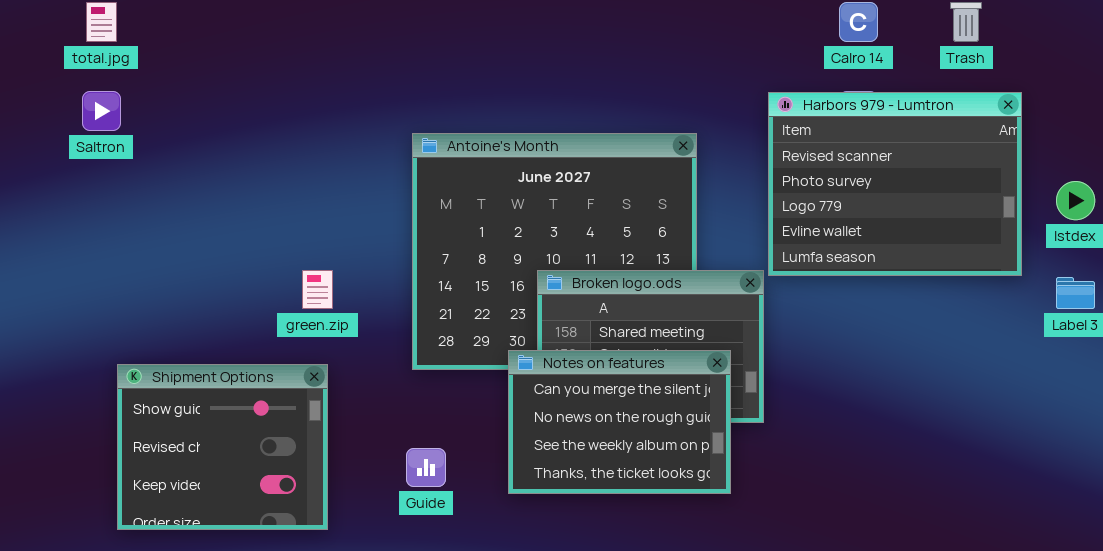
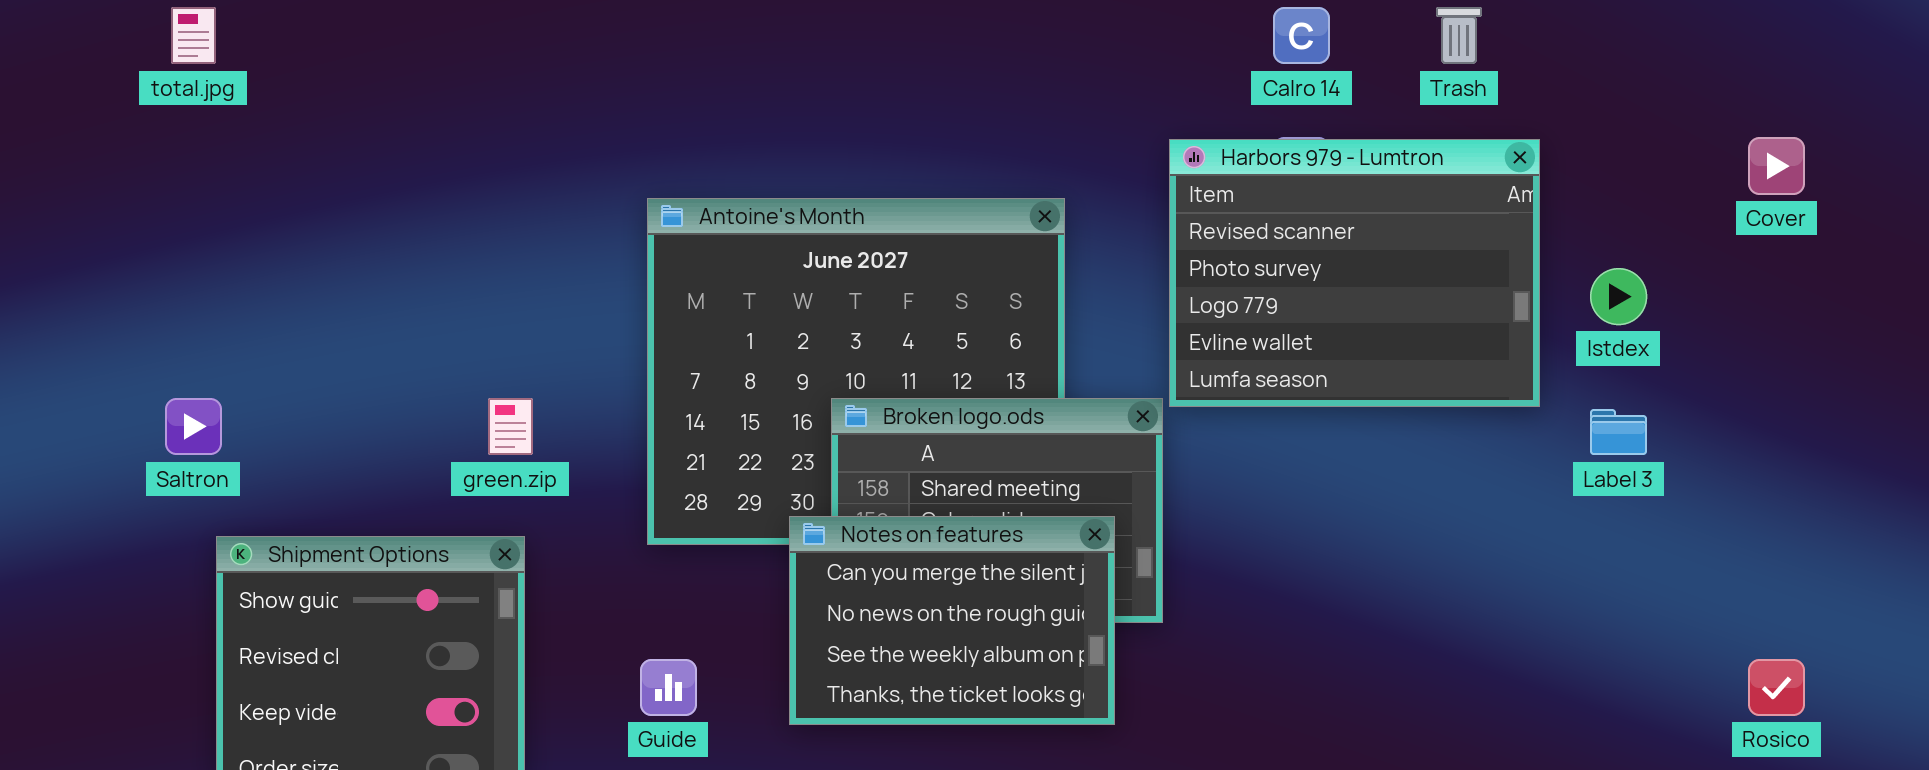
Saltron: [82,91,121,131] -> [165,398,222,455], moved

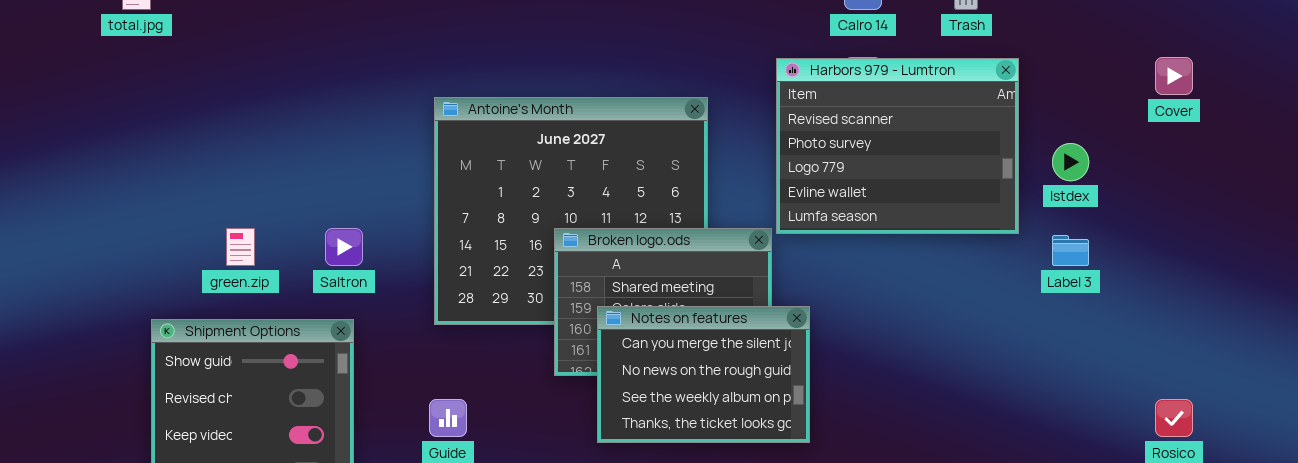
Saltron: [165,398,222,455] -> [325,228,363,266], moved
green.zip: [488,398,533,455] -> [226,228,255,266], moved
Notes on features: [789,516,1115,725] -> [597,306,810,443], moved

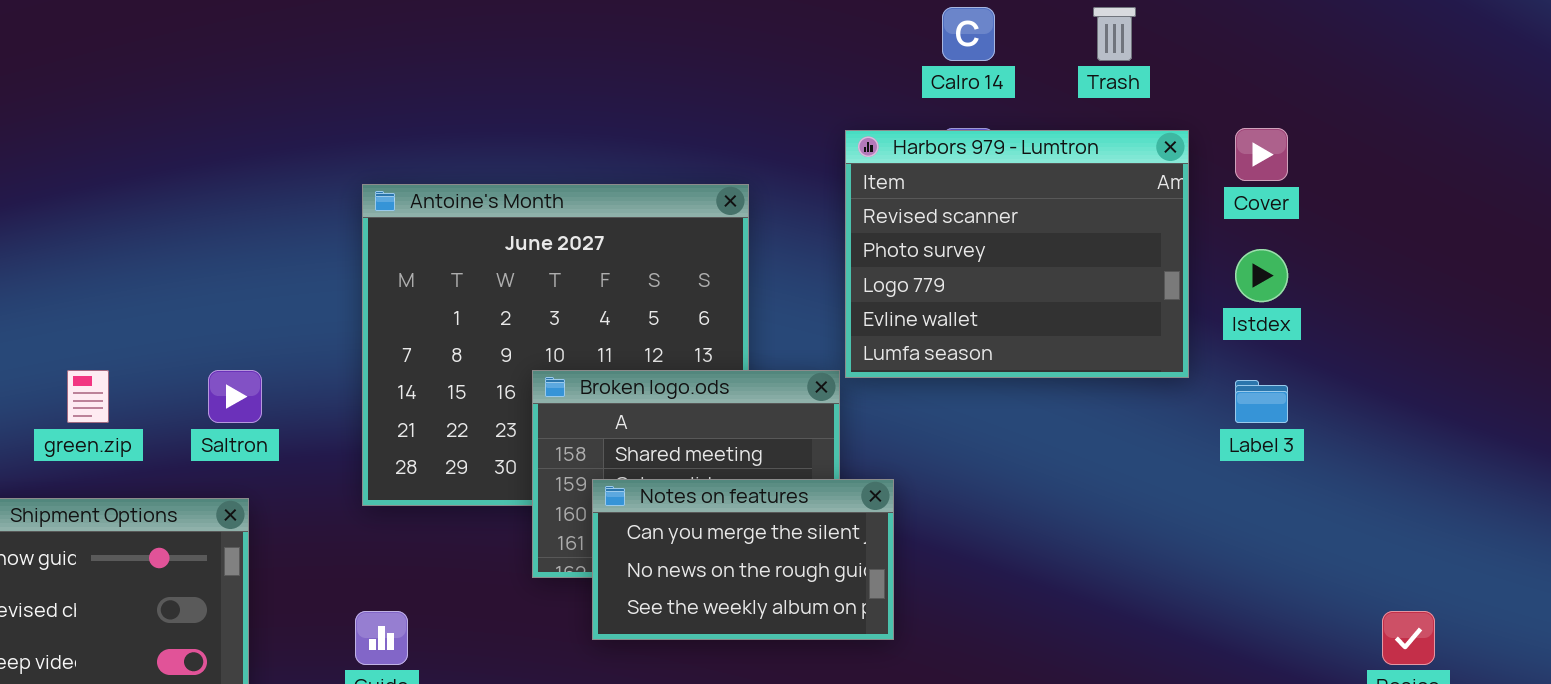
Cover: [1155,57,1193,95] -> [1235,128,1288,181], moved
Notes on features: [597,306,810,443] -> [592,479,894,640], resized

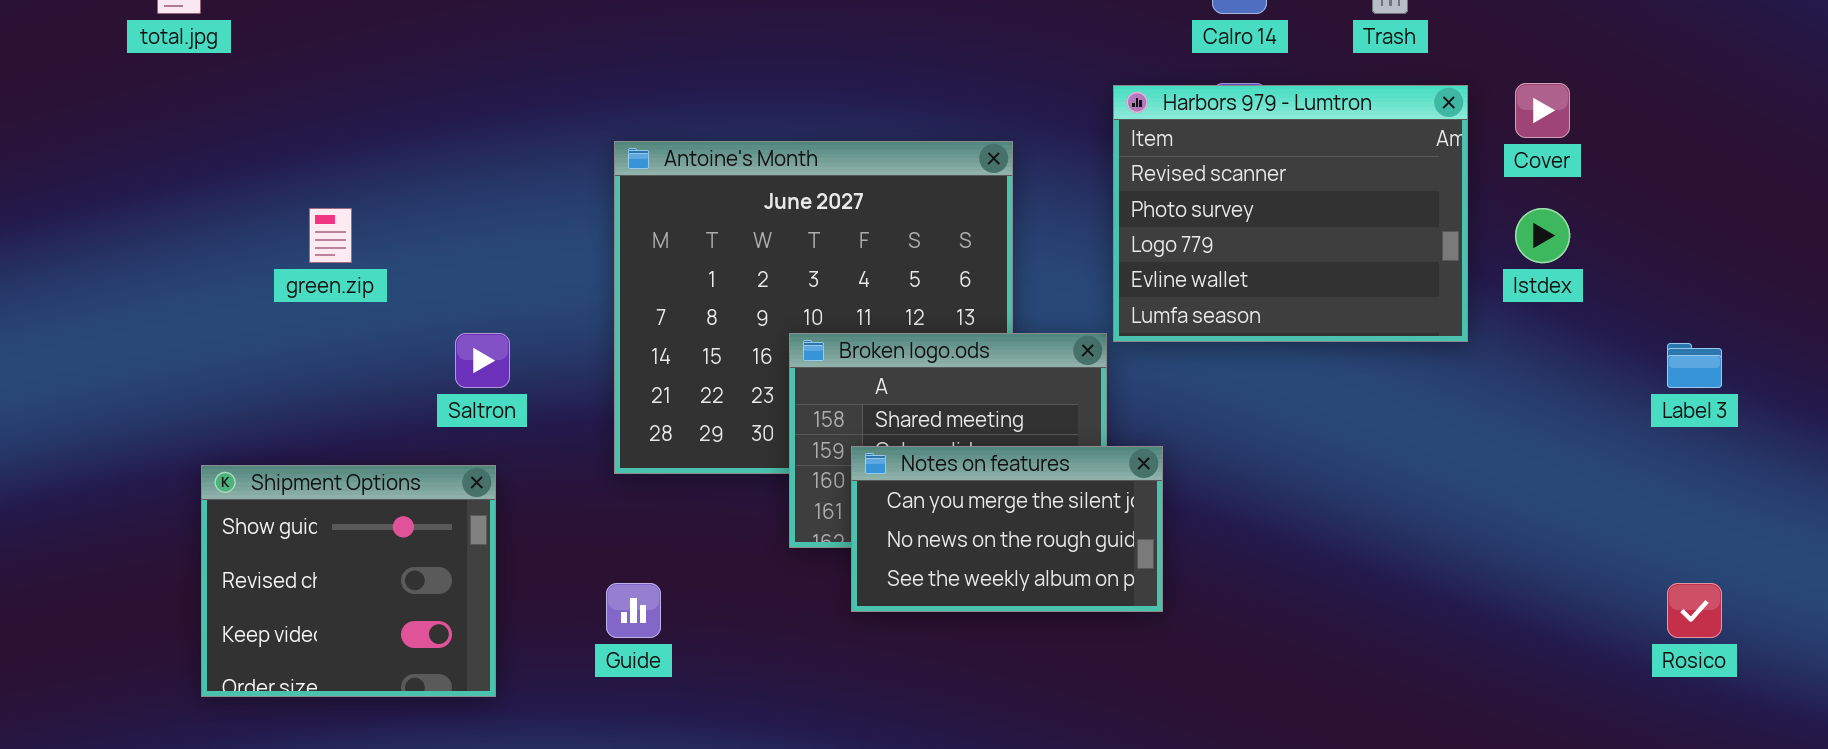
green.zip: [67,370,109,423] -> [309,208,352,263], moved
Label 3: [1235,380,1288,423] -> [1667,343,1722,388], moved

